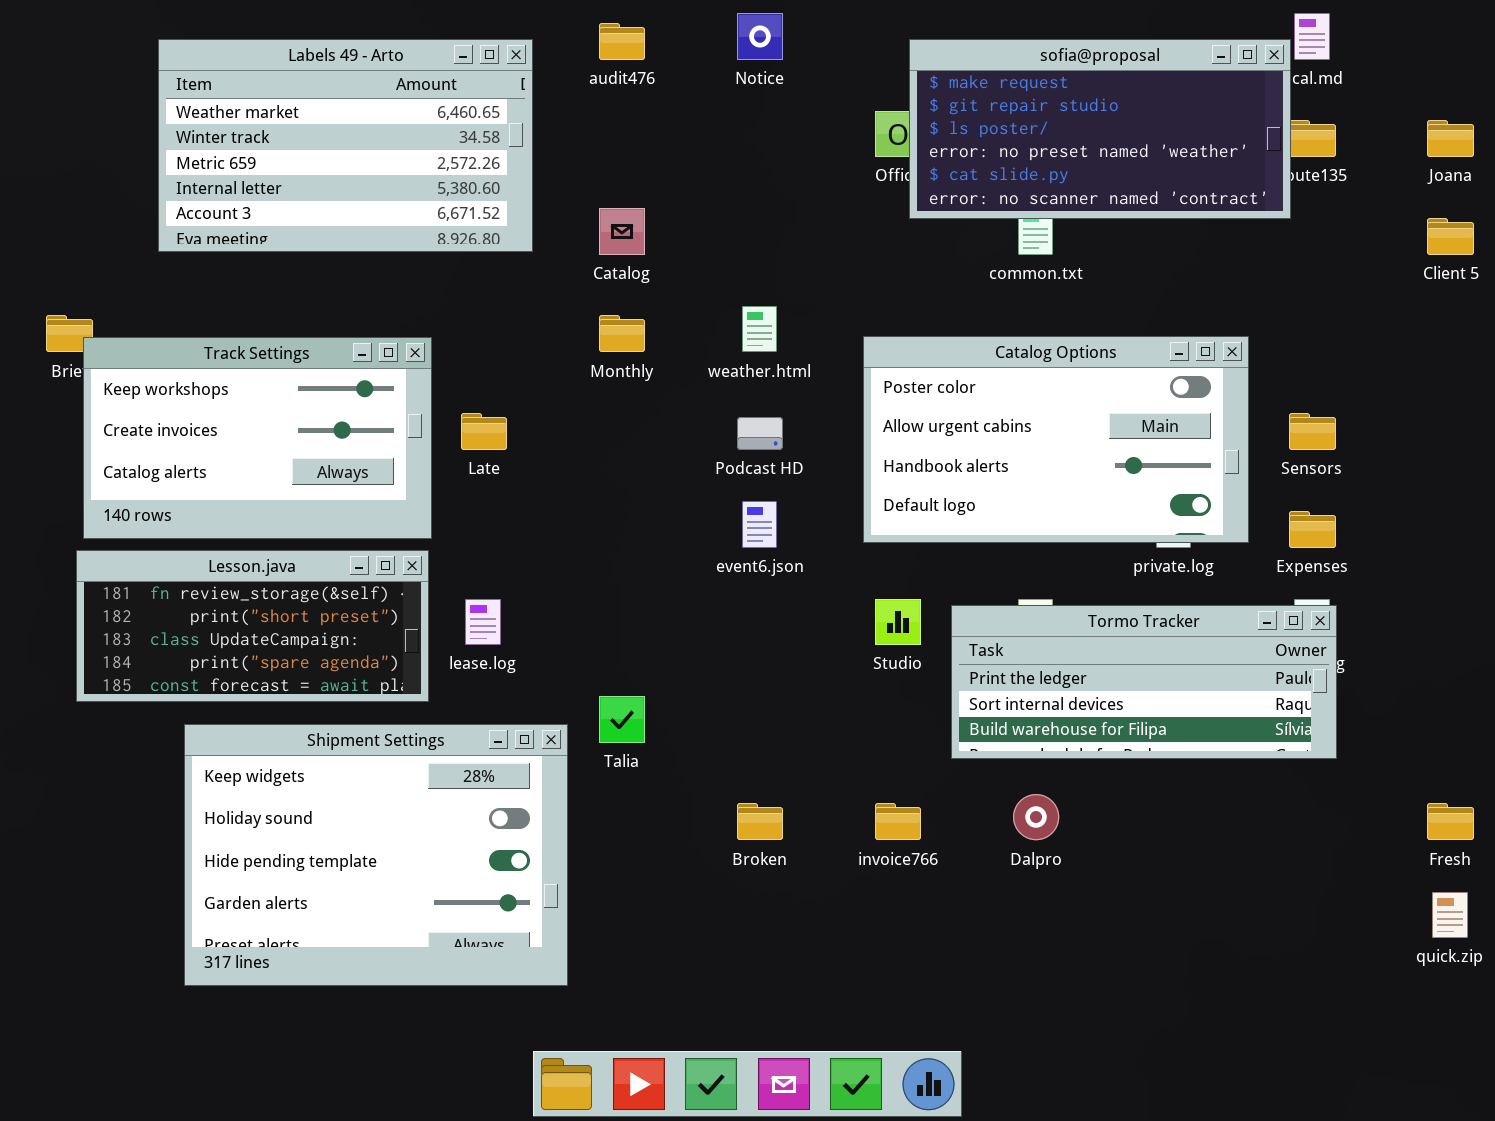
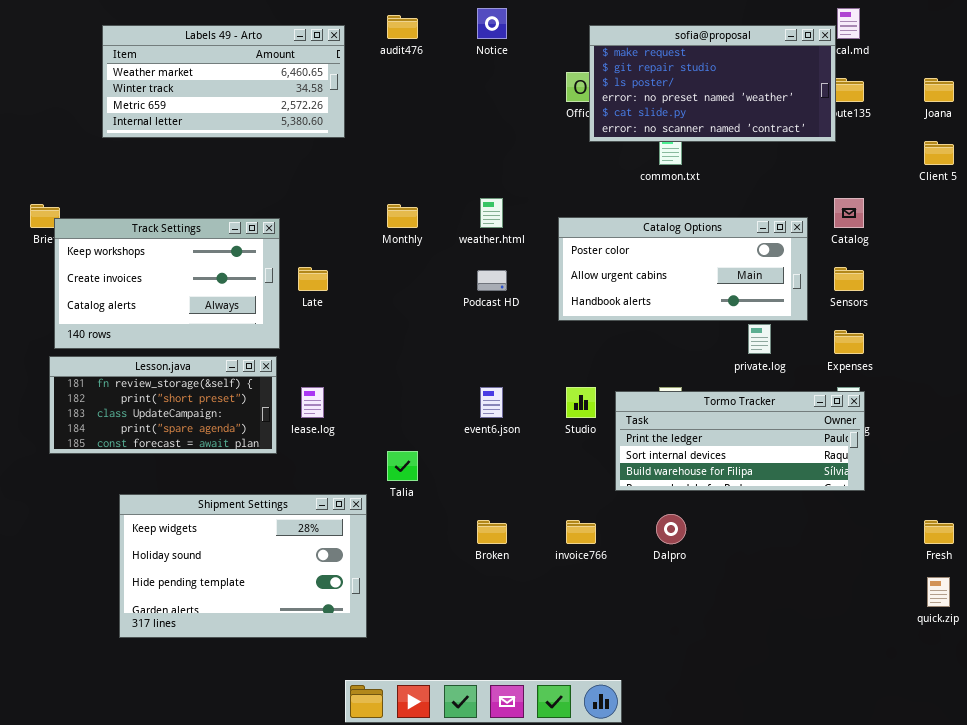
Labels 49 - Arto: [158,39,533,252] -> [102,25,345,138], resized
Catalog: [599,208,645,255] -> [834,198,864,228], moved
Catalog Options: [863,336,1249,543] -> [558,217,808,321], resized
event6.json: [742,501,777,548] -> [480,387,503,418], moved
Shipment Settings: [184,724,568,986] -> [119,494,367,638], resized

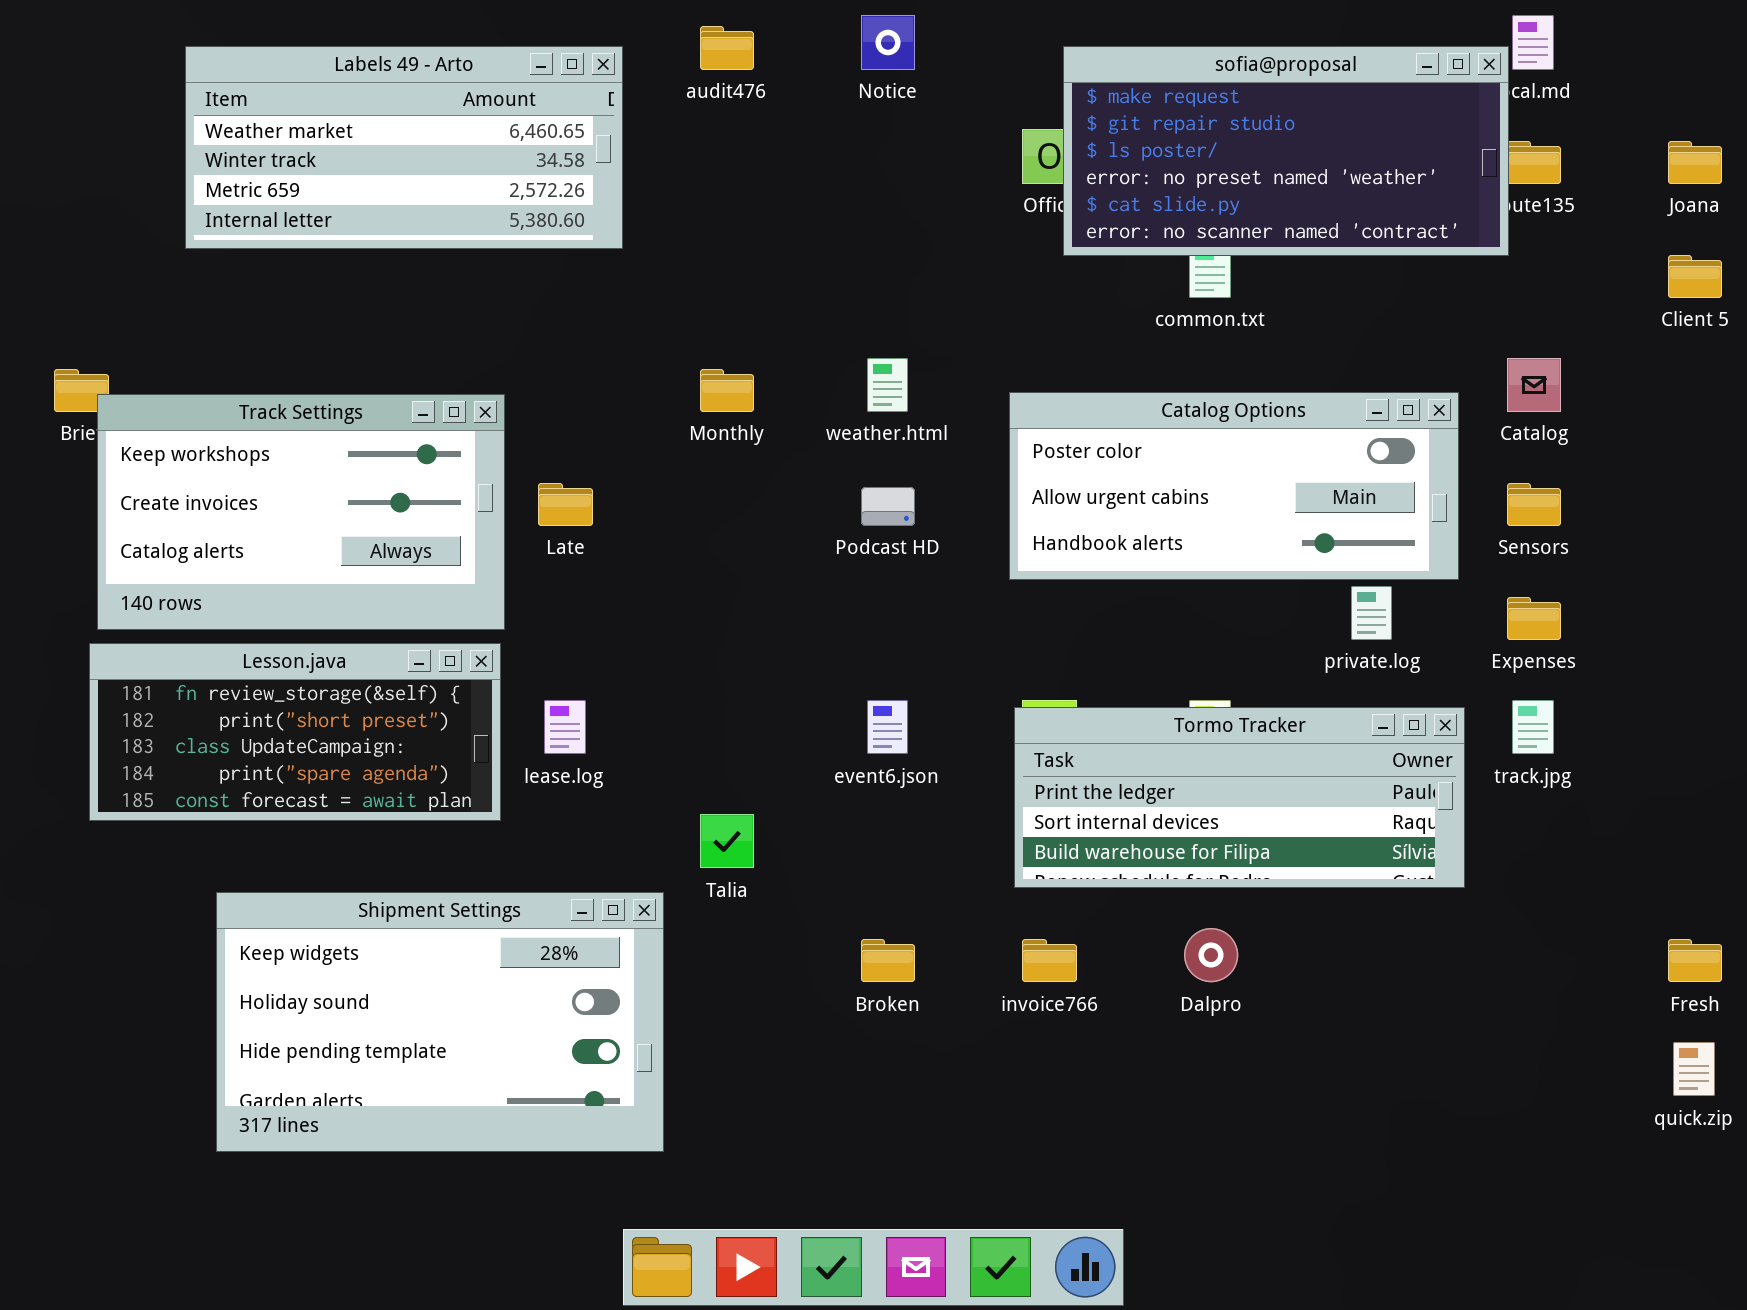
Tormo Tracker: [615,391,865,491] -> [1014,707,1465,888], moved

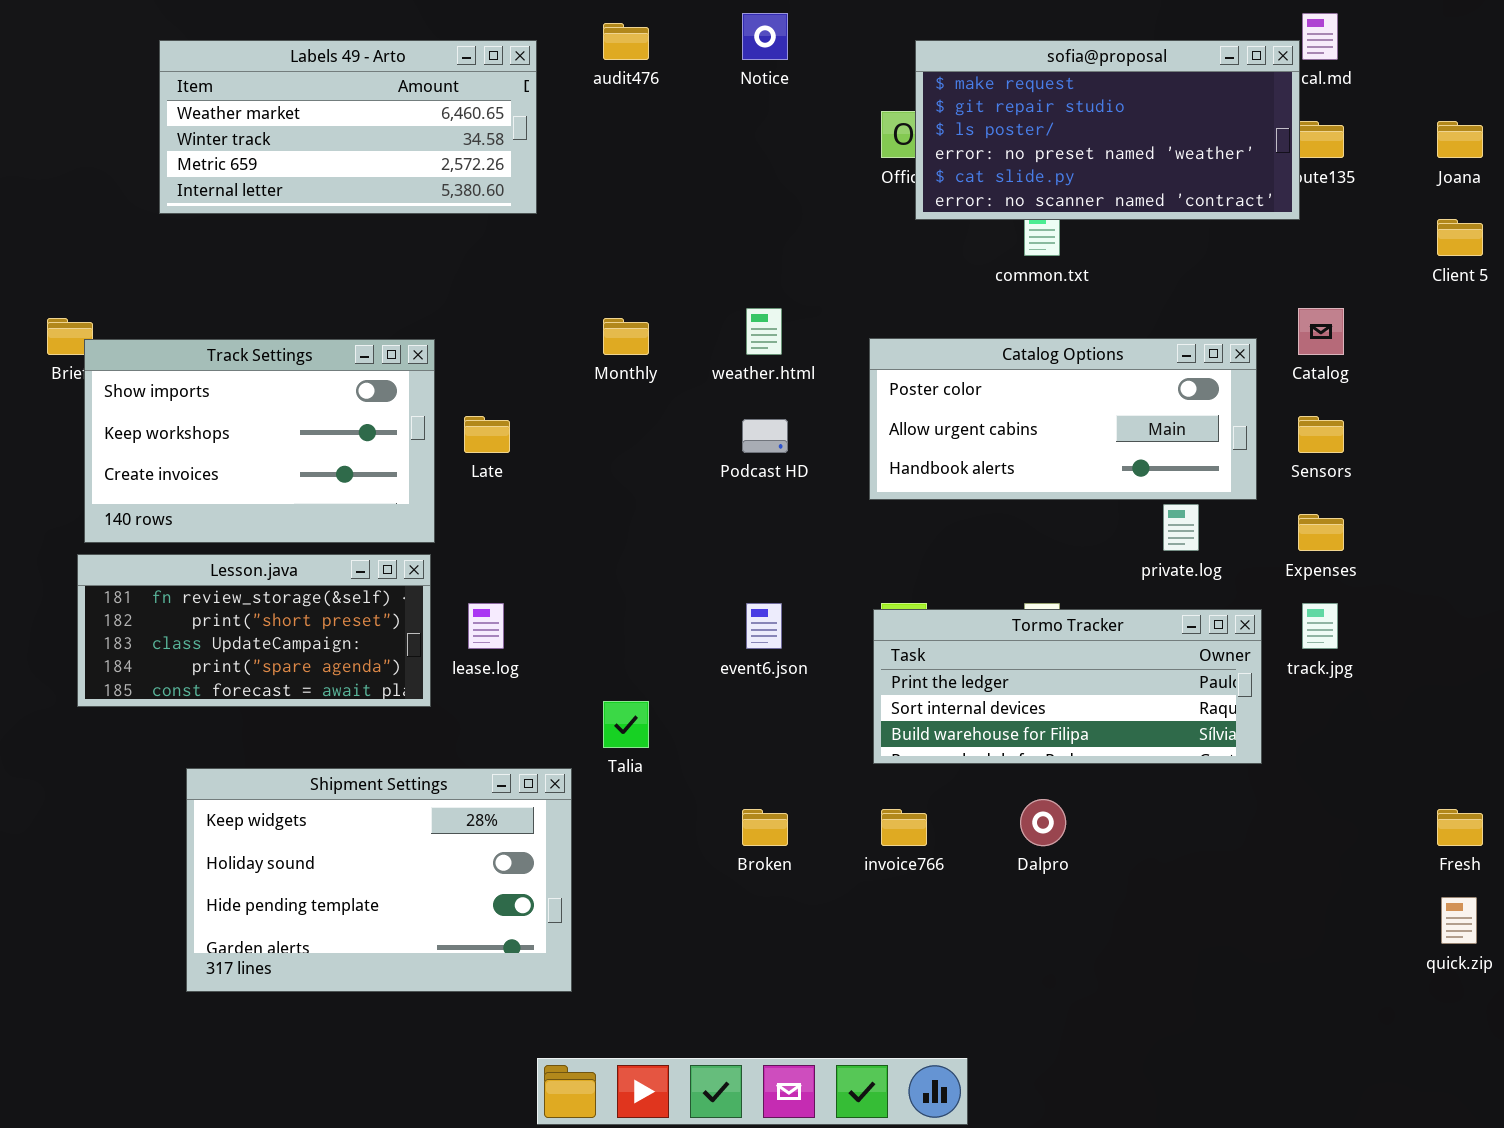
Track Settings: [97,394,505,630] -> [84,339,435,543], scrolled up 1 row

